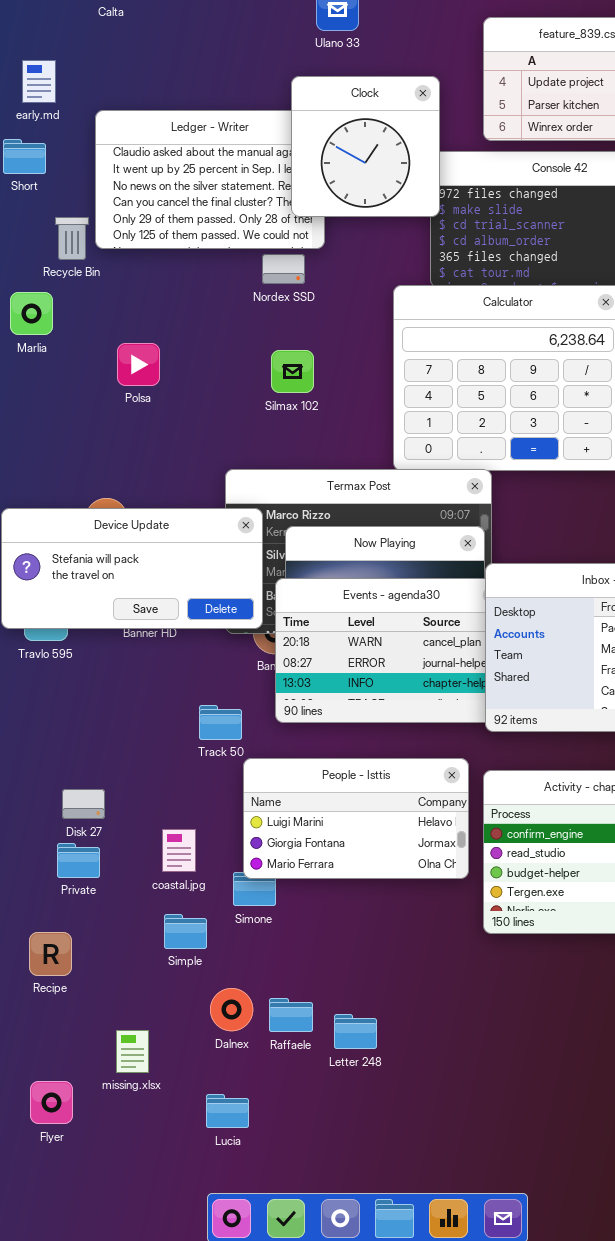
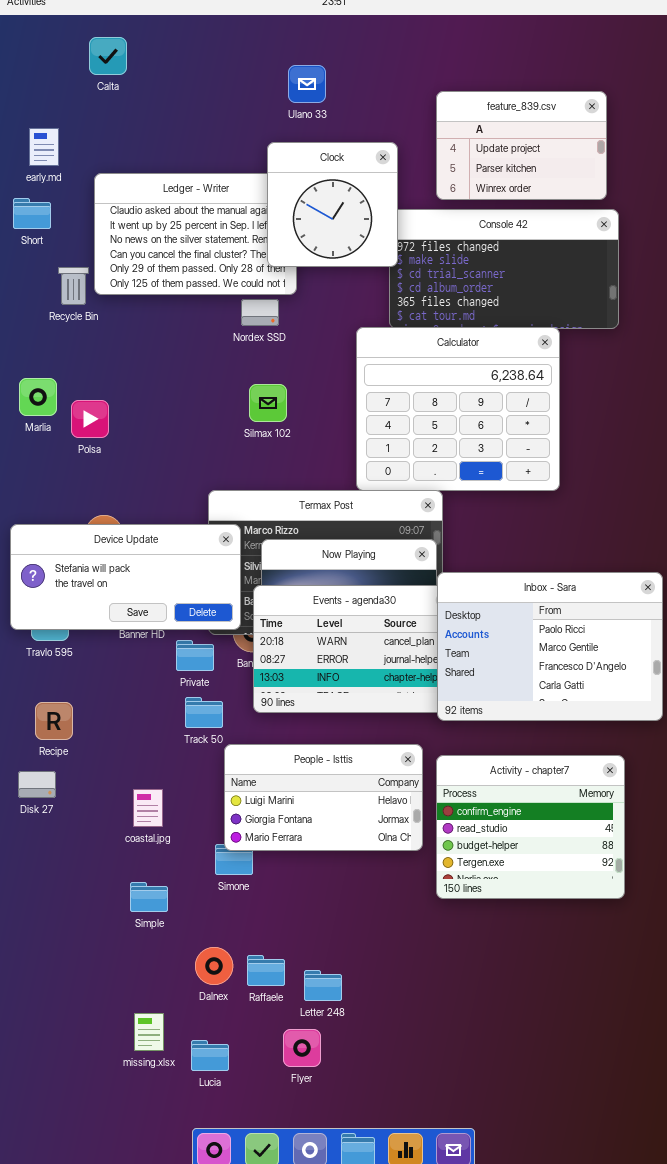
Marlia: [10,292,53,335] -> [19,378,57,416], moved
Polsa: [117,343,160,386] -> [71,400,109,438], moved
Disk 27: [62,789,105,819] -> [18,771,56,798], moved
coastal.jpg: [162,829,196,872] -> [133,789,163,827], moved
Private: [57,843,100,878] -> [176,640,214,671], moved
Simple: [164,914,207,949] -> [130,882,168,912], moved
Recipe: [29,932,72,976] -> [35,702,73,740], moved
missing.xlsx: [116,1030,149,1073] -> [134,1013,164,1051], moved
Flyer: [30,1081,73,1124] -> [283,1029,321,1067], moved

